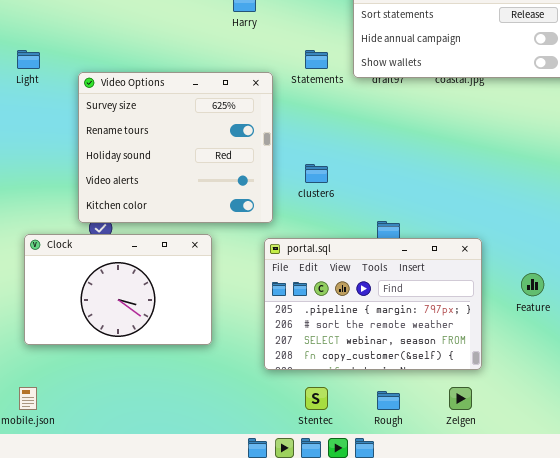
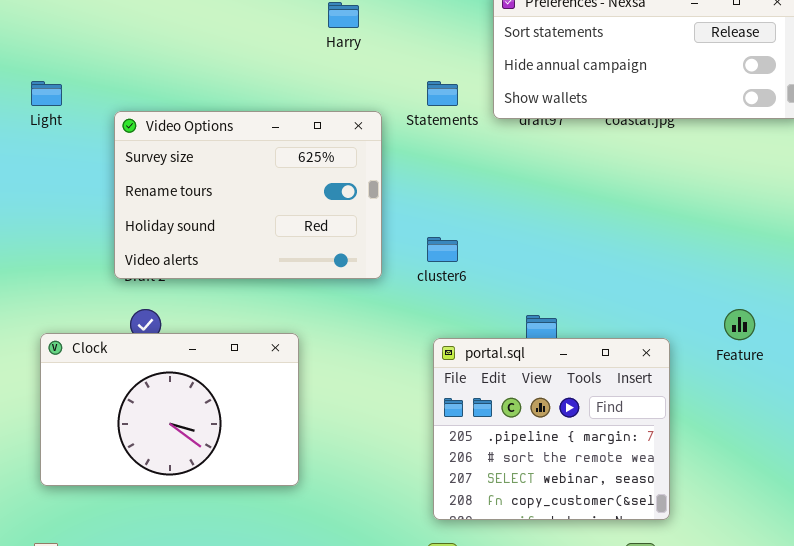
Video Options: [78,72,273,223] -> [114,111,382,279], resized
portal.sql: [264,238,482,370] -> [433,338,670,520], resized
Feature: [521,273,544,296] -> [724,309,755,340], moved

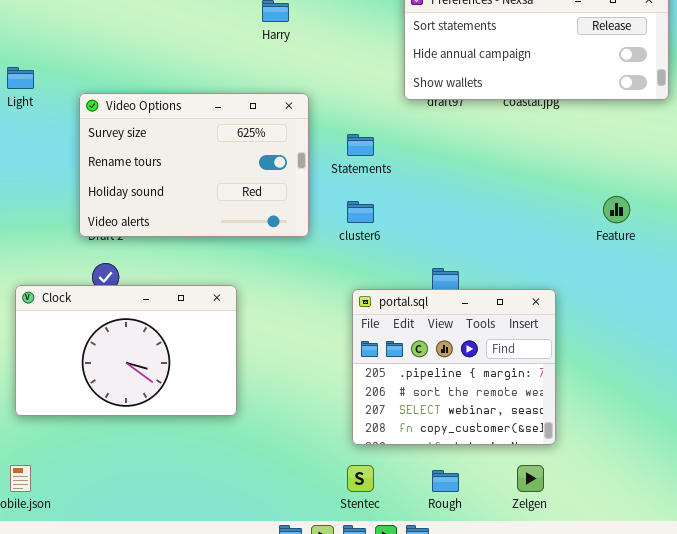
Statements: [427,81,458,106] -> [347,134,374,156], moved
Feature: [724,309,755,340] -> [603,196,630,223], moved

